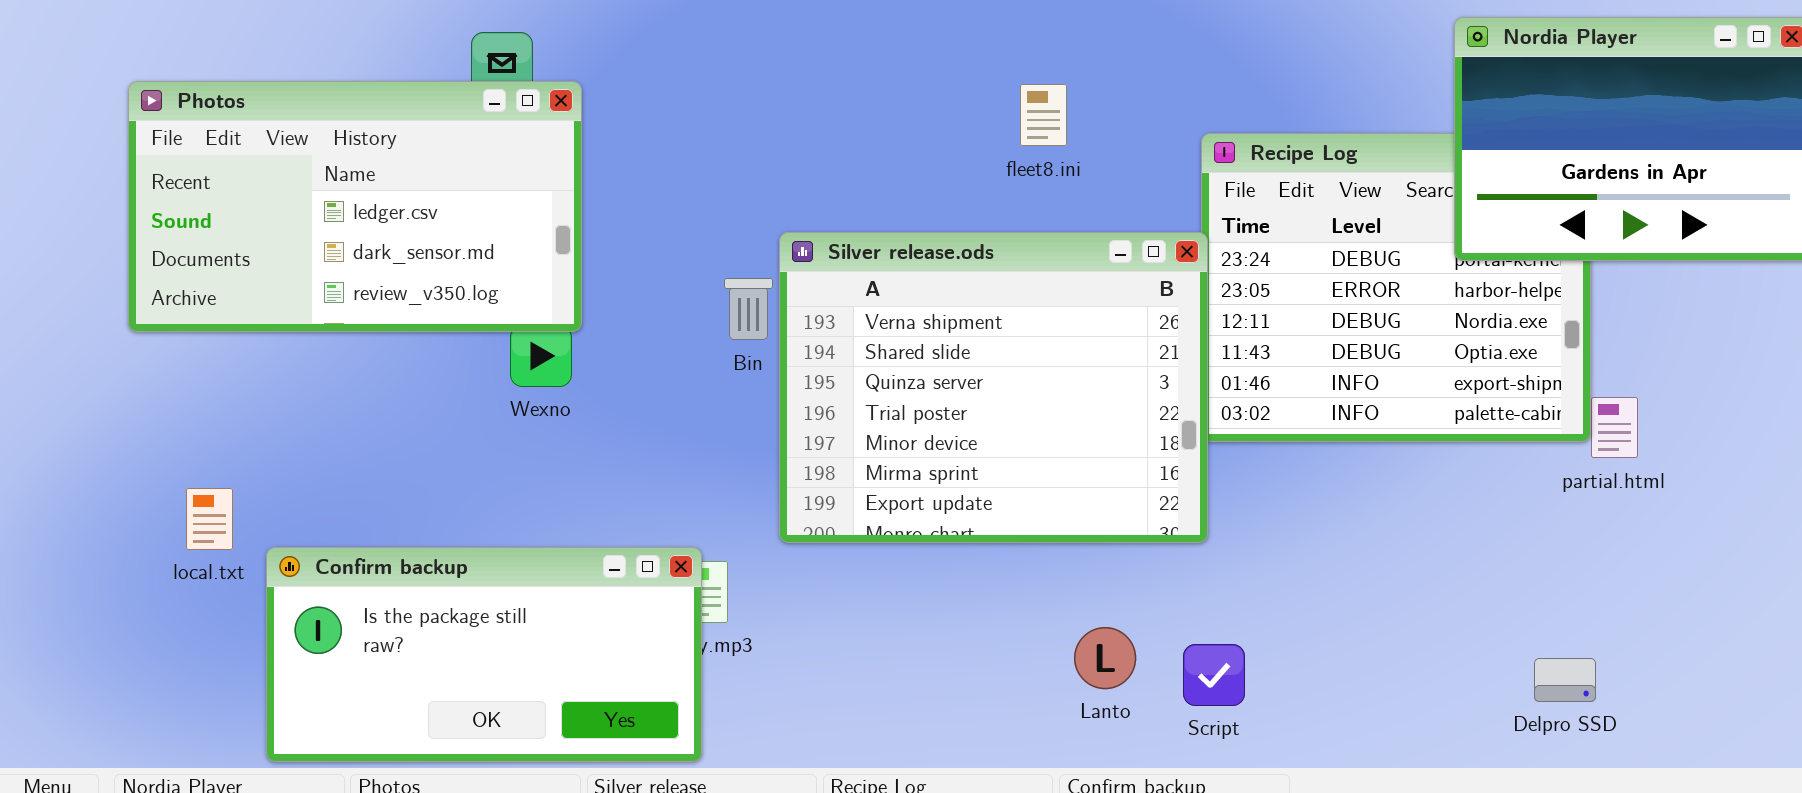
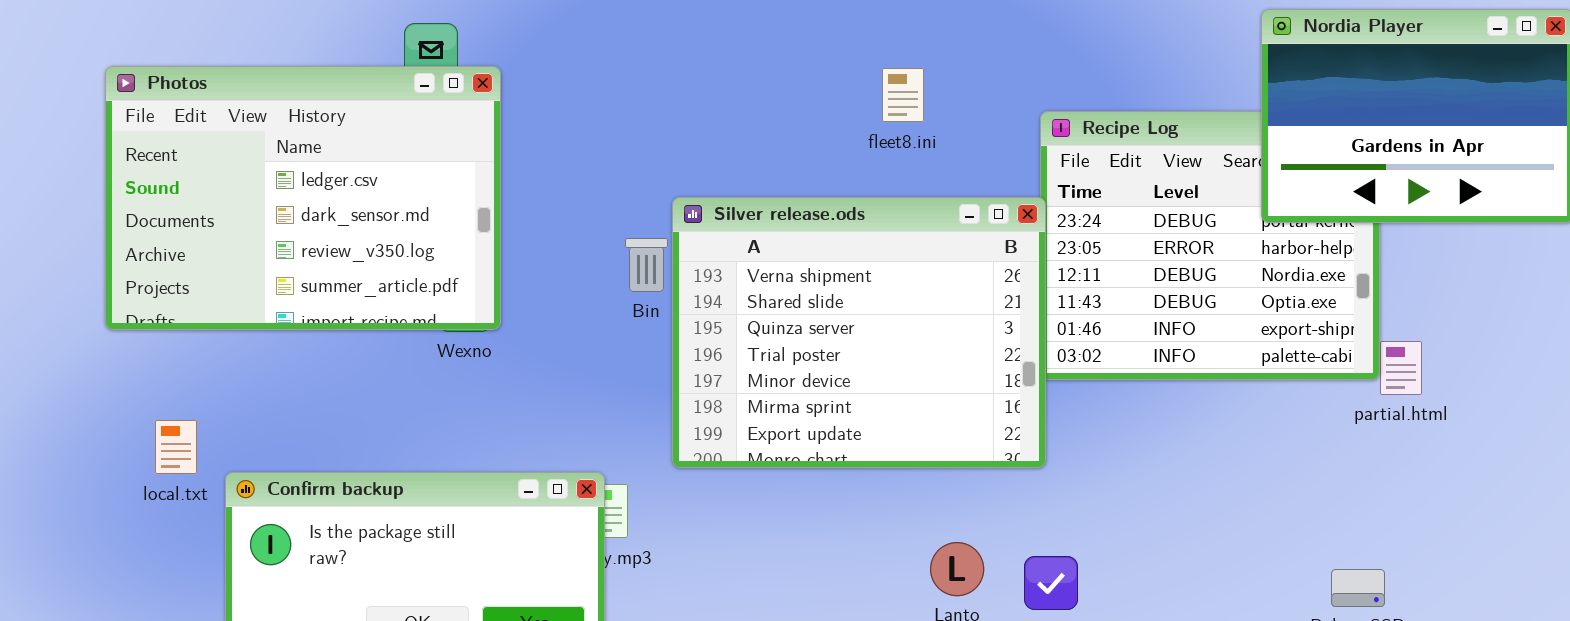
Photos: [128,81,582,332] -> [105,66,501,330], resized

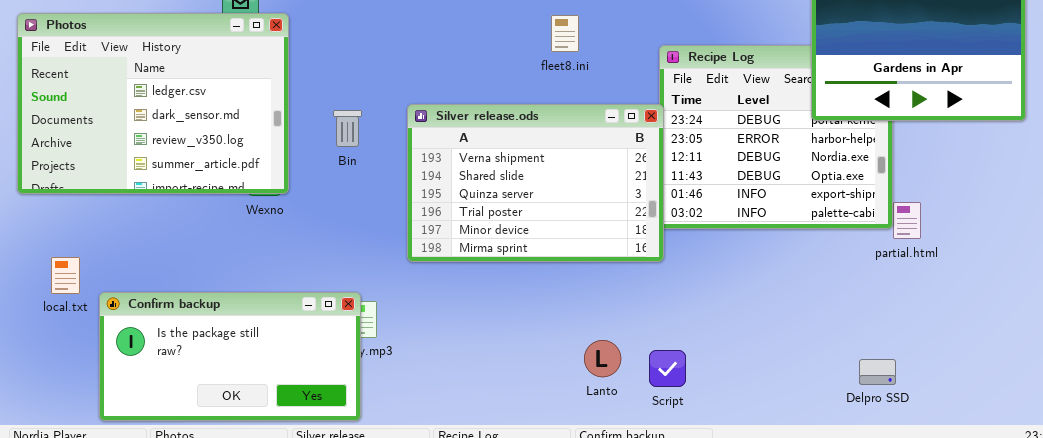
Silver release.ods: [672,197,1046,468] -> [407,104,664,262], resized
Bin: [625,238,668,292] -> [333,110,362,147], moved

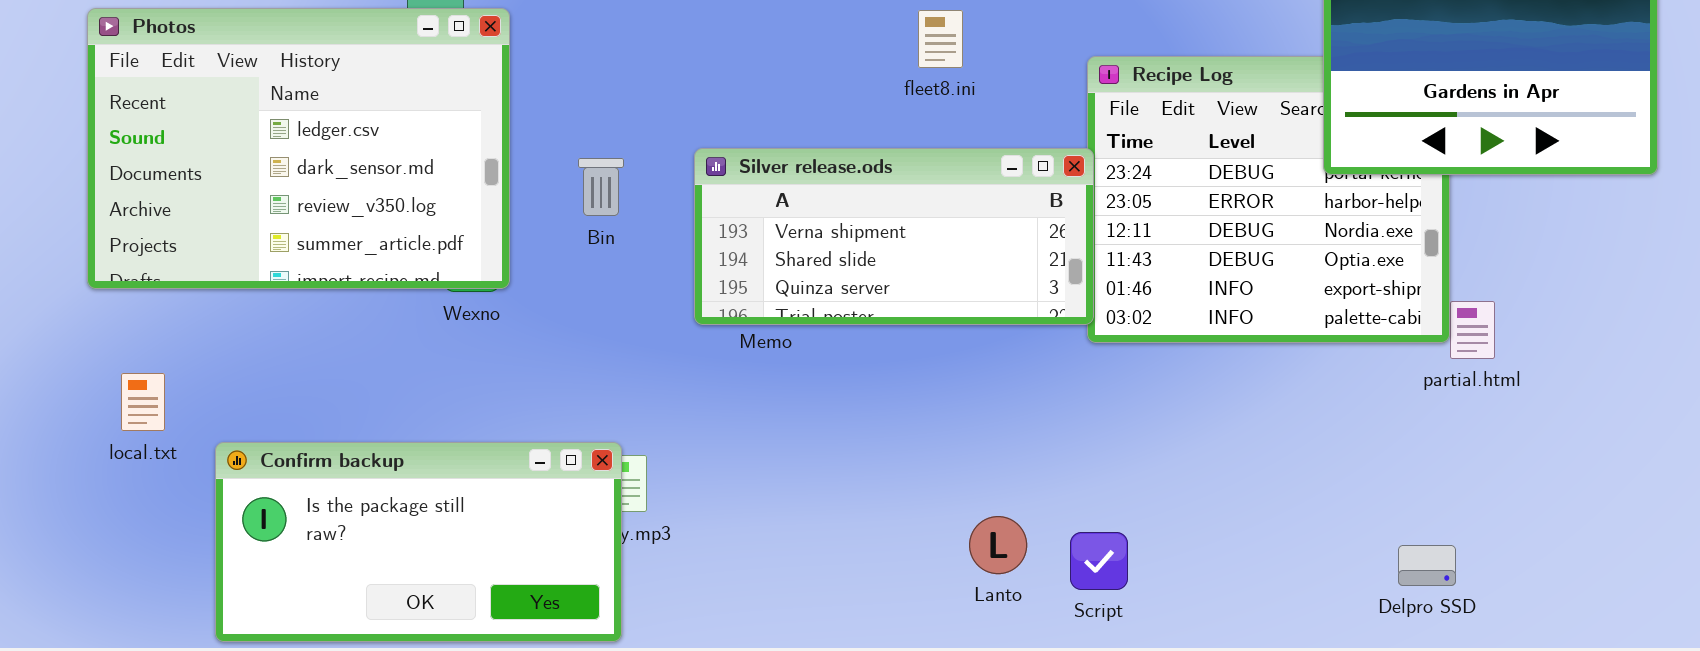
Silver release.ods: [407,104,664,262] -> [694,148,1094,325], resized
local.txt: [51,257,80,294] -> [121,373,165,431], moved

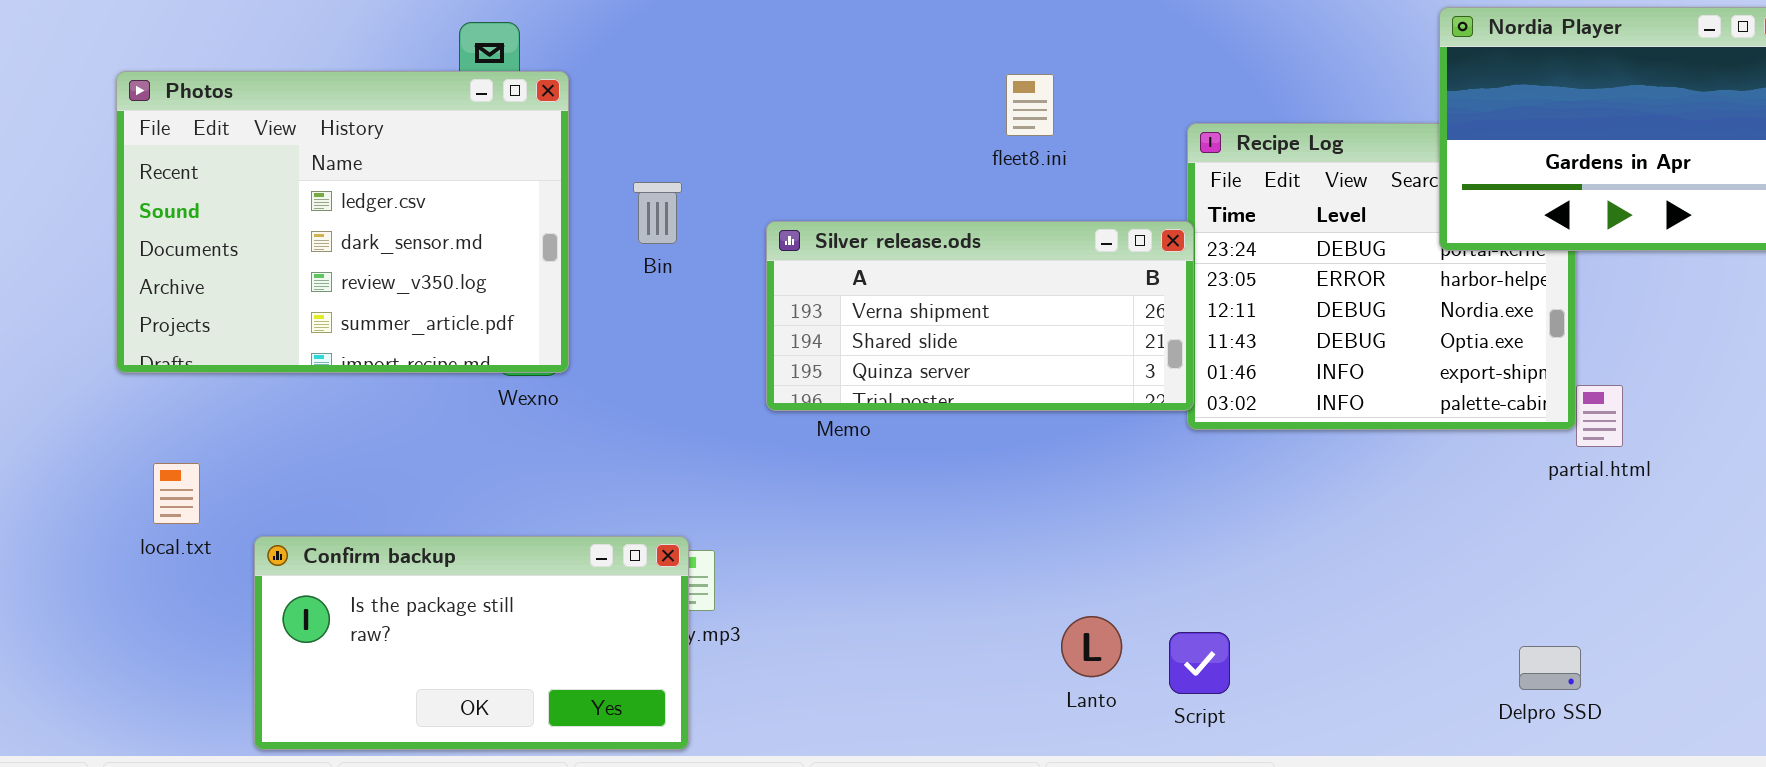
Bin: [578,158,624,216] -> [633,182,682,244], moved

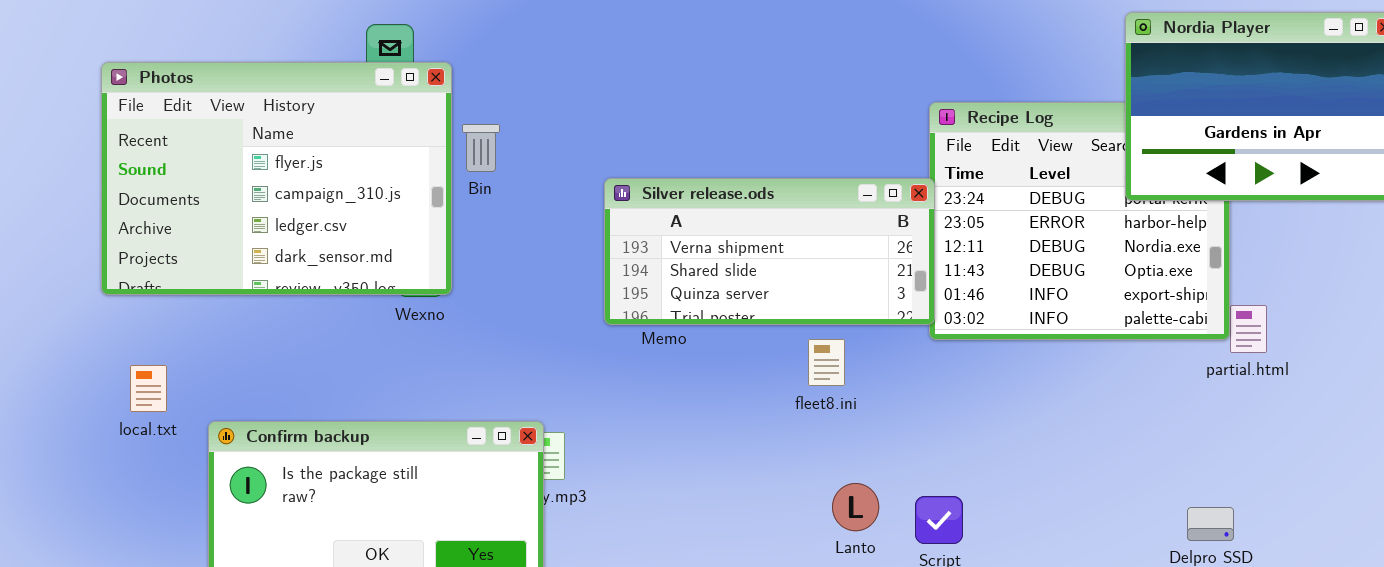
Photos: [116,71,569,373] -> [101,62,452,295], scrolled up 2 rows
fleet8.ini: [1006,74,1054,136] -> [808,339,845,386], moved
Bin: [633,182,682,244] -> [462,124,500,172], moved

